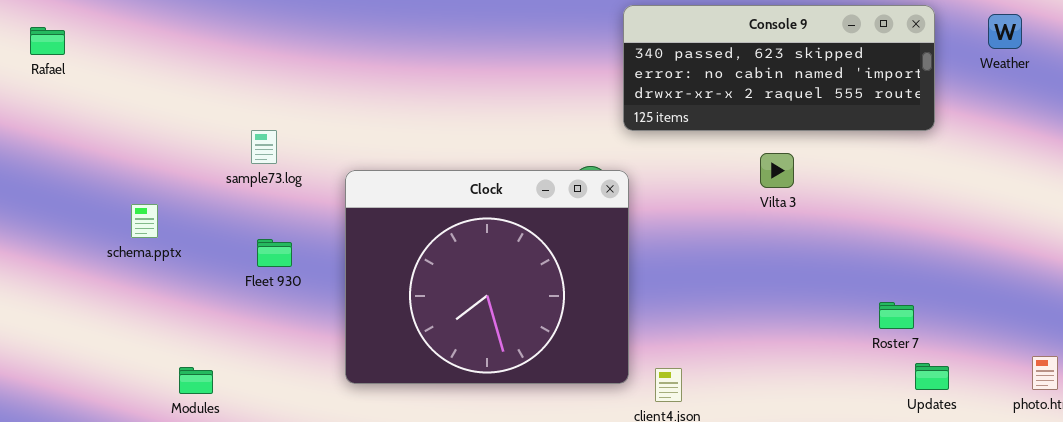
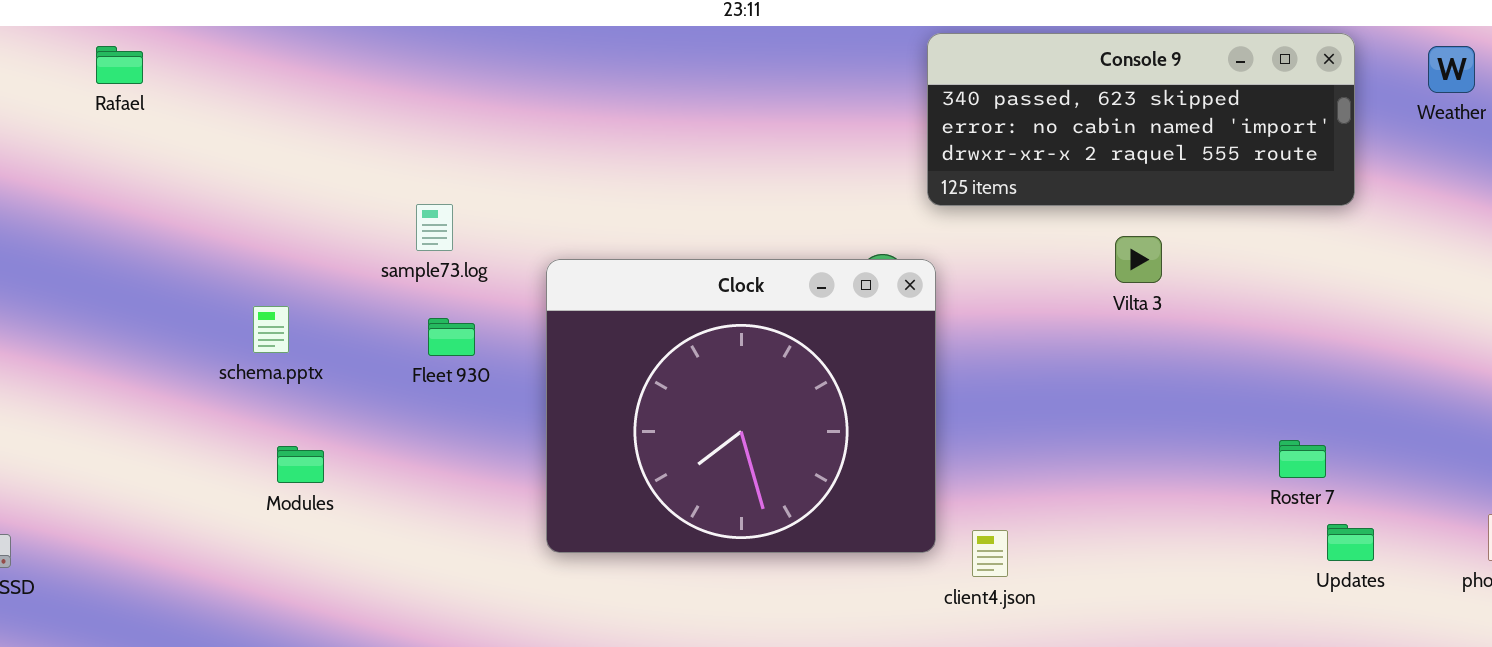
Rafael: [30,27,65,55] -> [96,46,143,84], moved
Fleet 930: [257,239,292,267] -> [428,318,475,356], moved
Modules: [179,367,213,394] -> [277,446,324,483], moved

